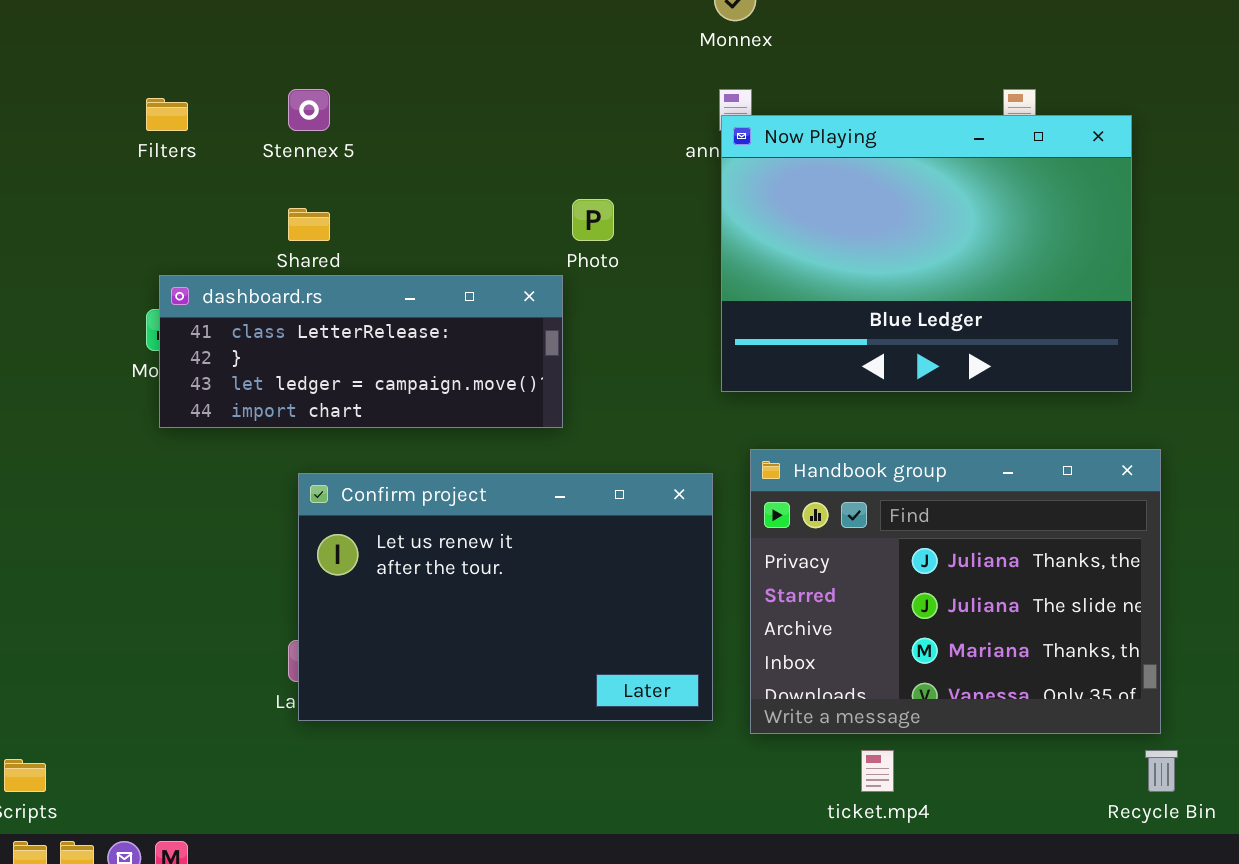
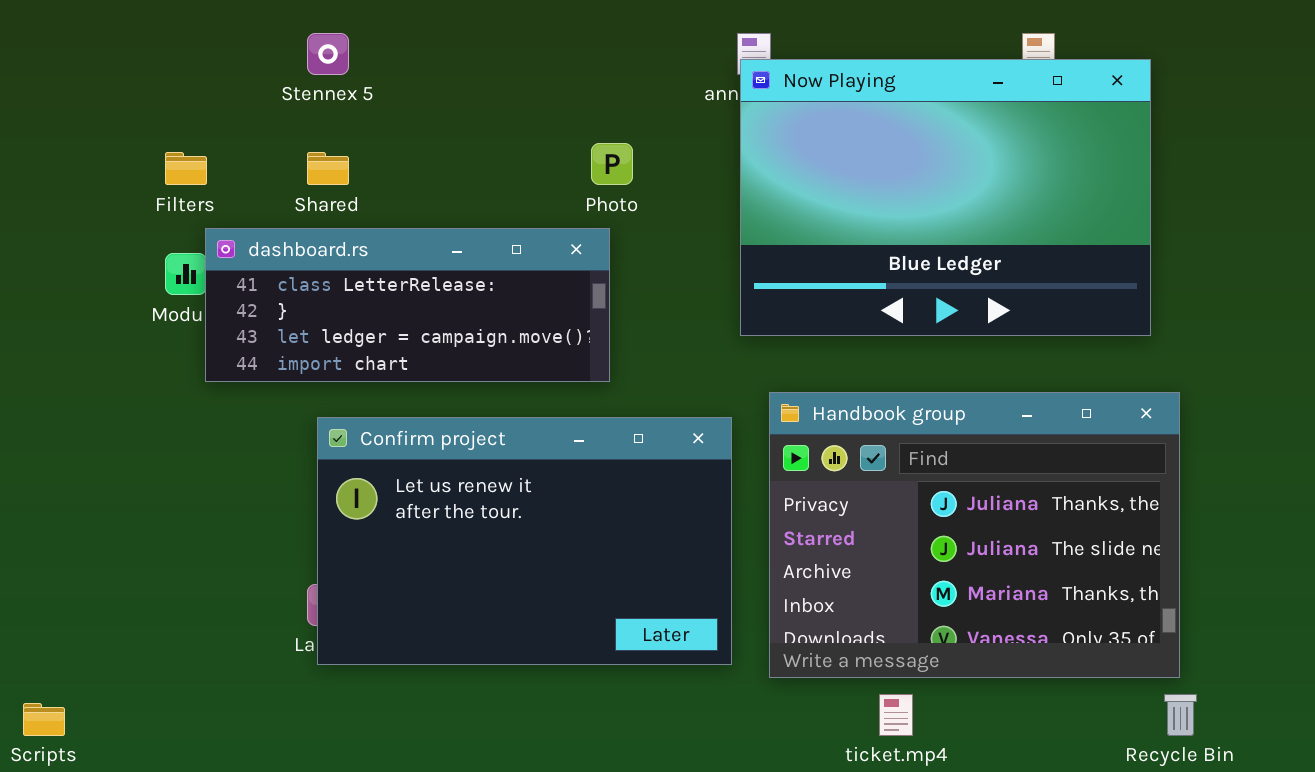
Filters: [146,98,188,131] -> [165,152,207,185], moved
dashboard.rs: [159,275,563,428] -> [205,228,610,382], moved

